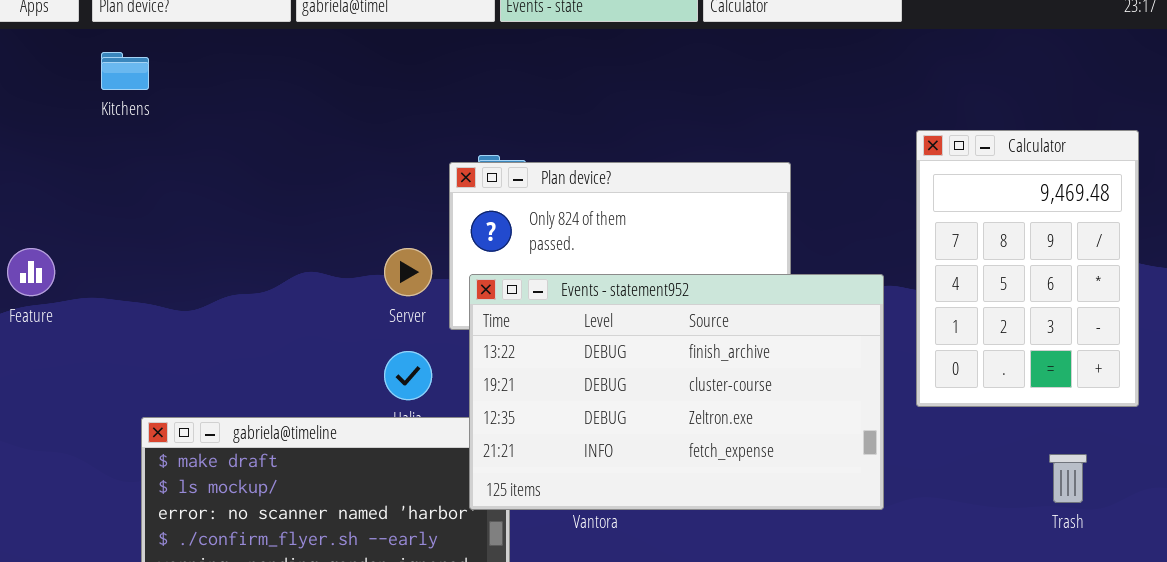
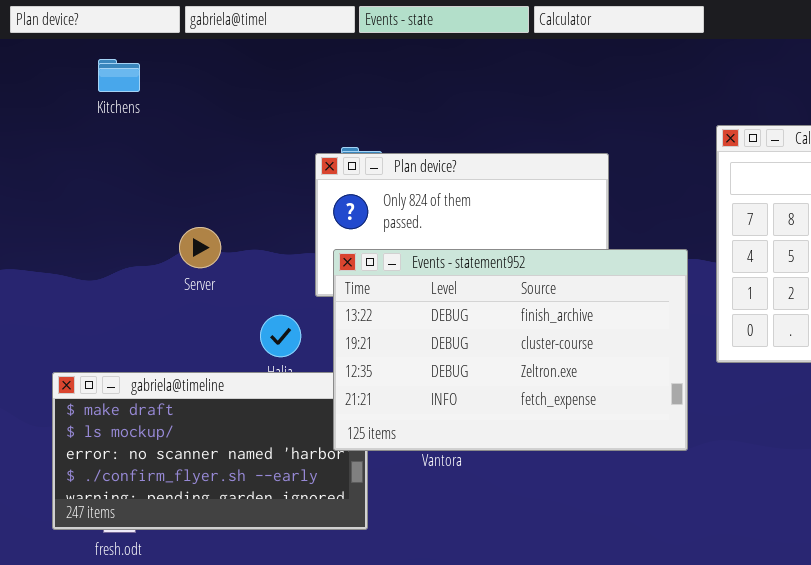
Kitchens: [101,52,149,90] -> [98,59,140,92], moved
Server: [384,248,432,296] -> [179,227,221,268], moved

